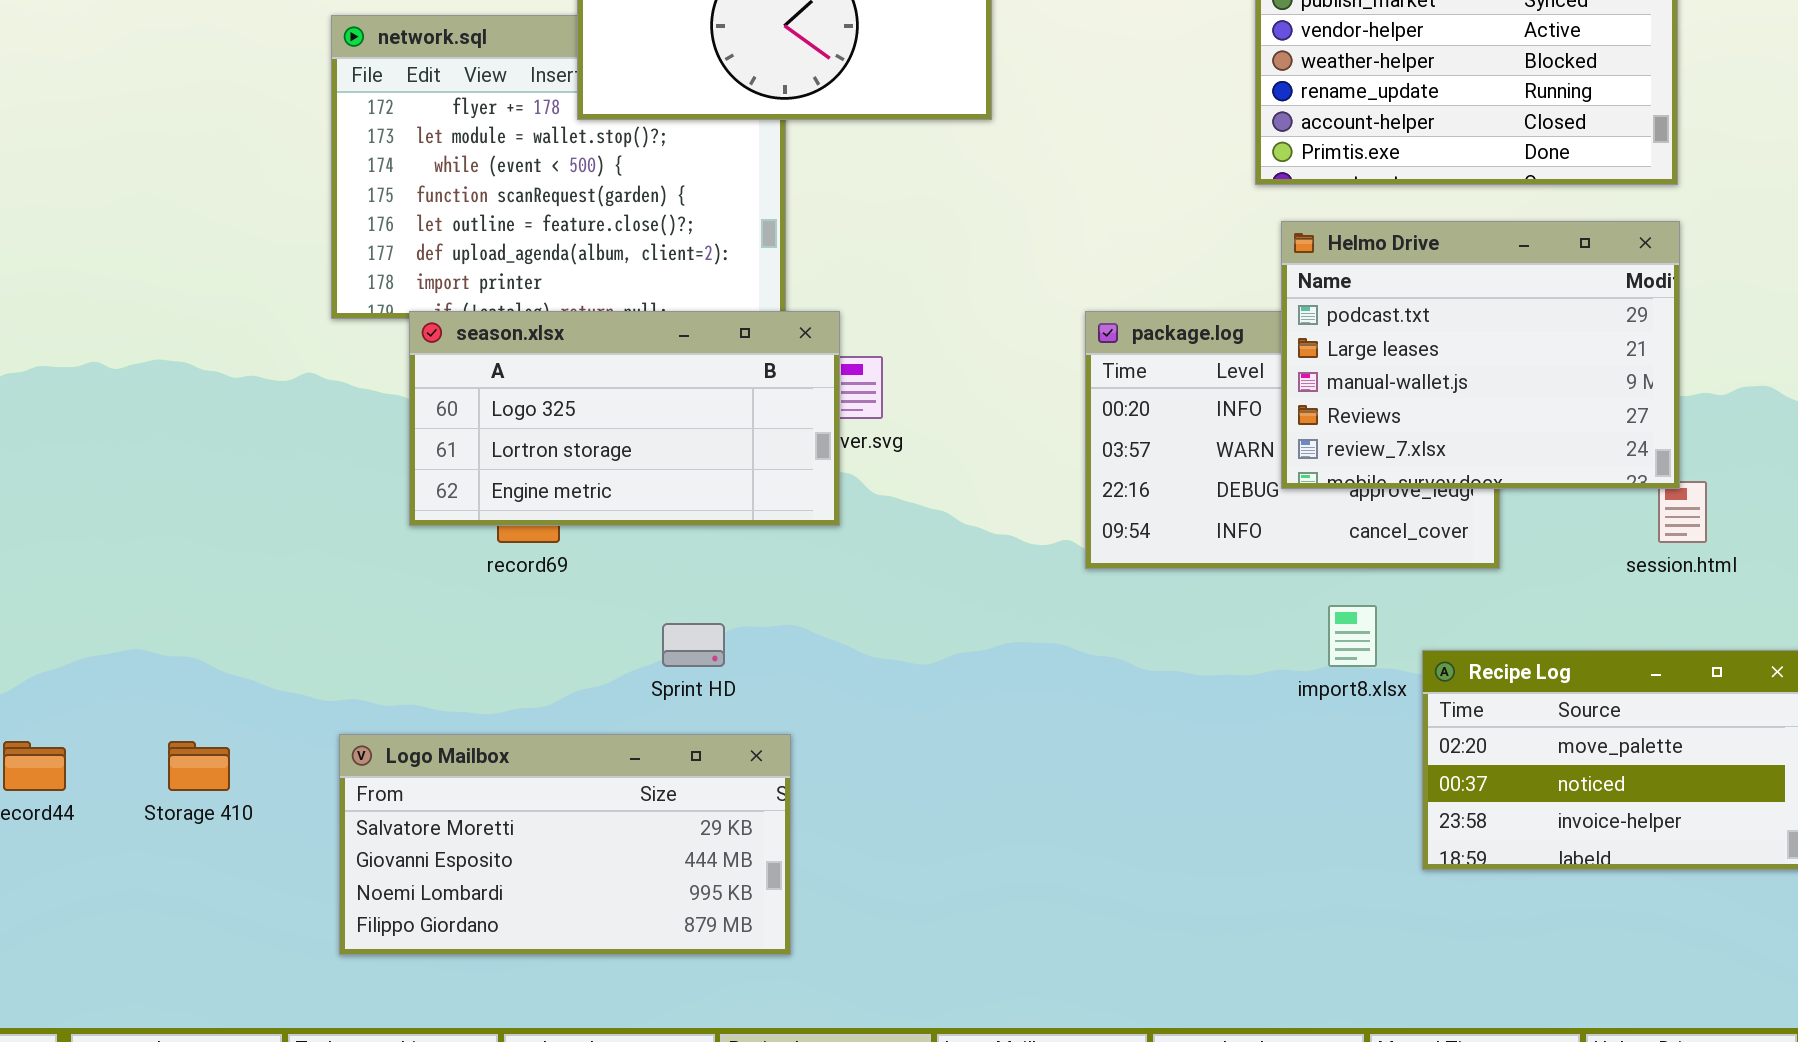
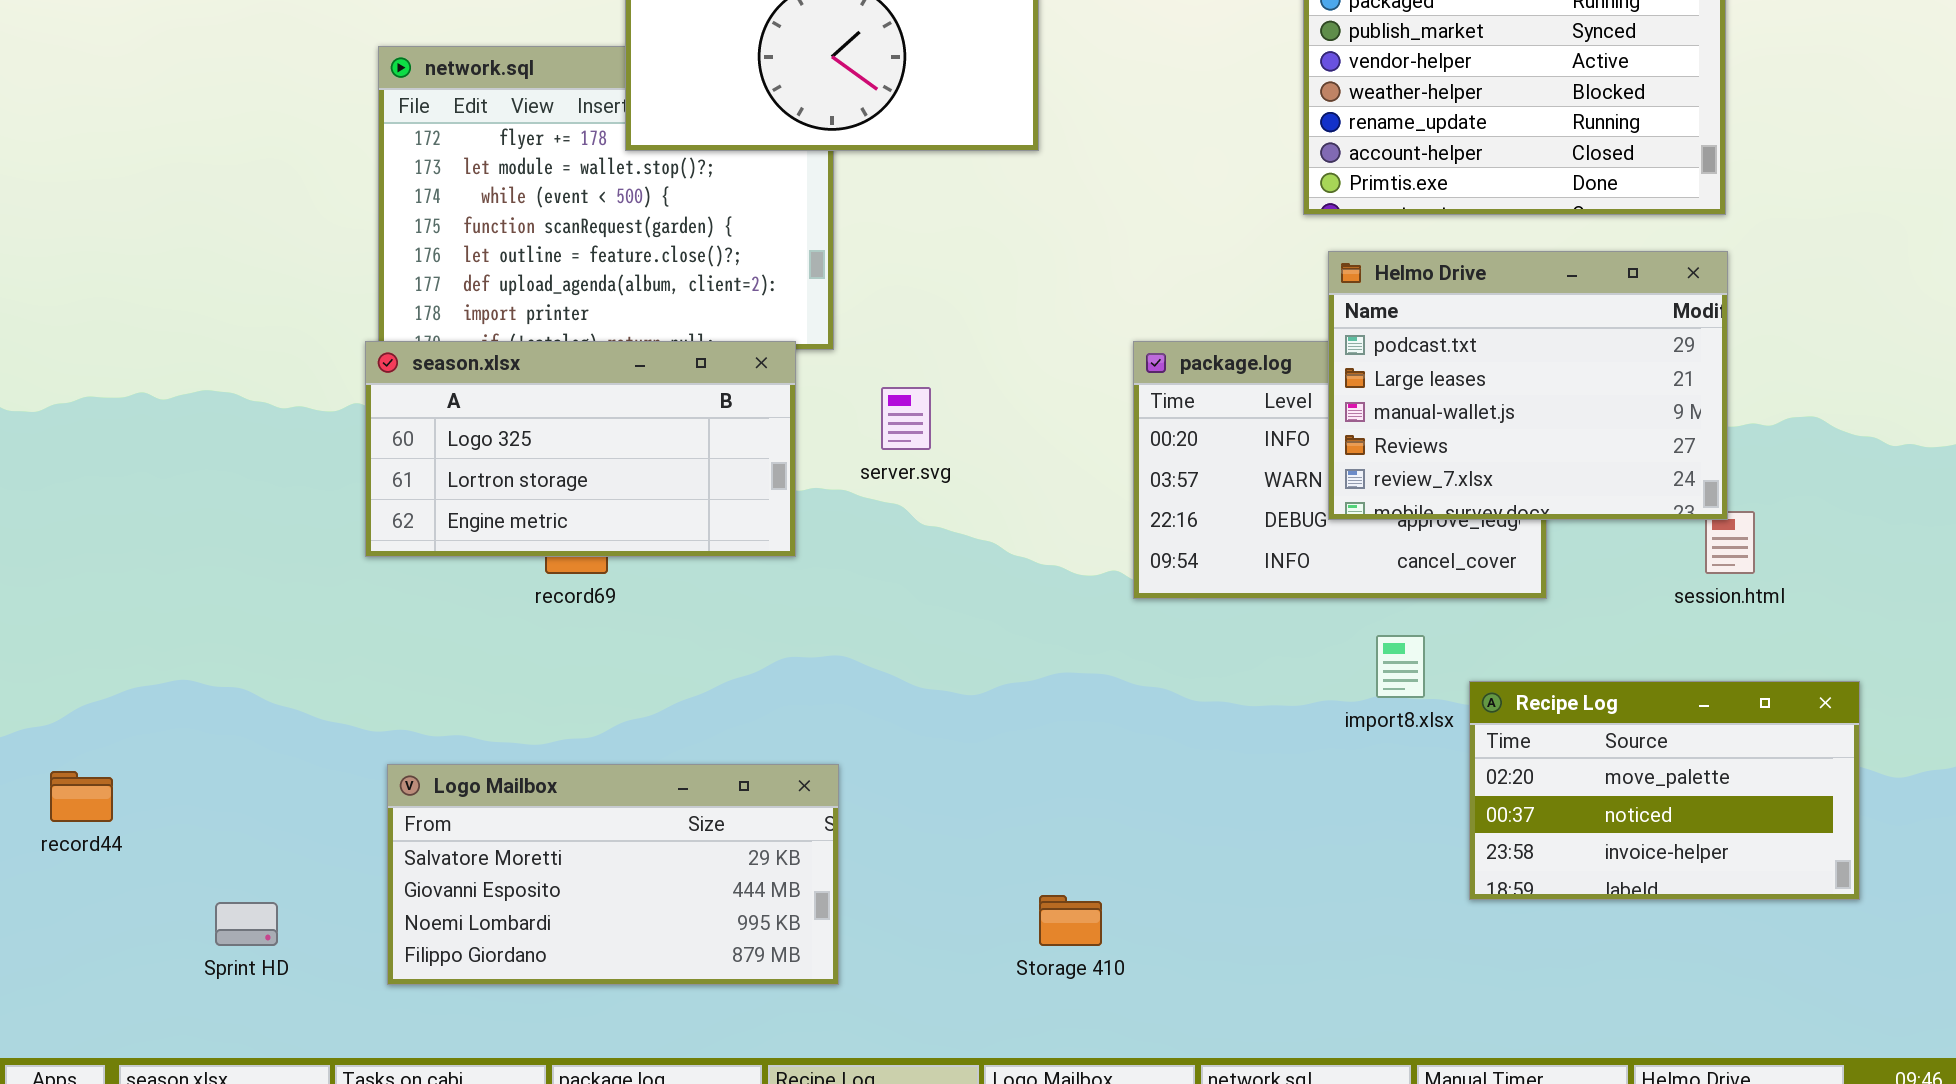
season.xlsx: [409,311,840,526] -> [365,341,796,557], moved
Sprint HD: [662,623,725,667] -> [215,902,278,946], moved
Storage 410: [168,741,230,791] -> [1039,895,1102,946], moved

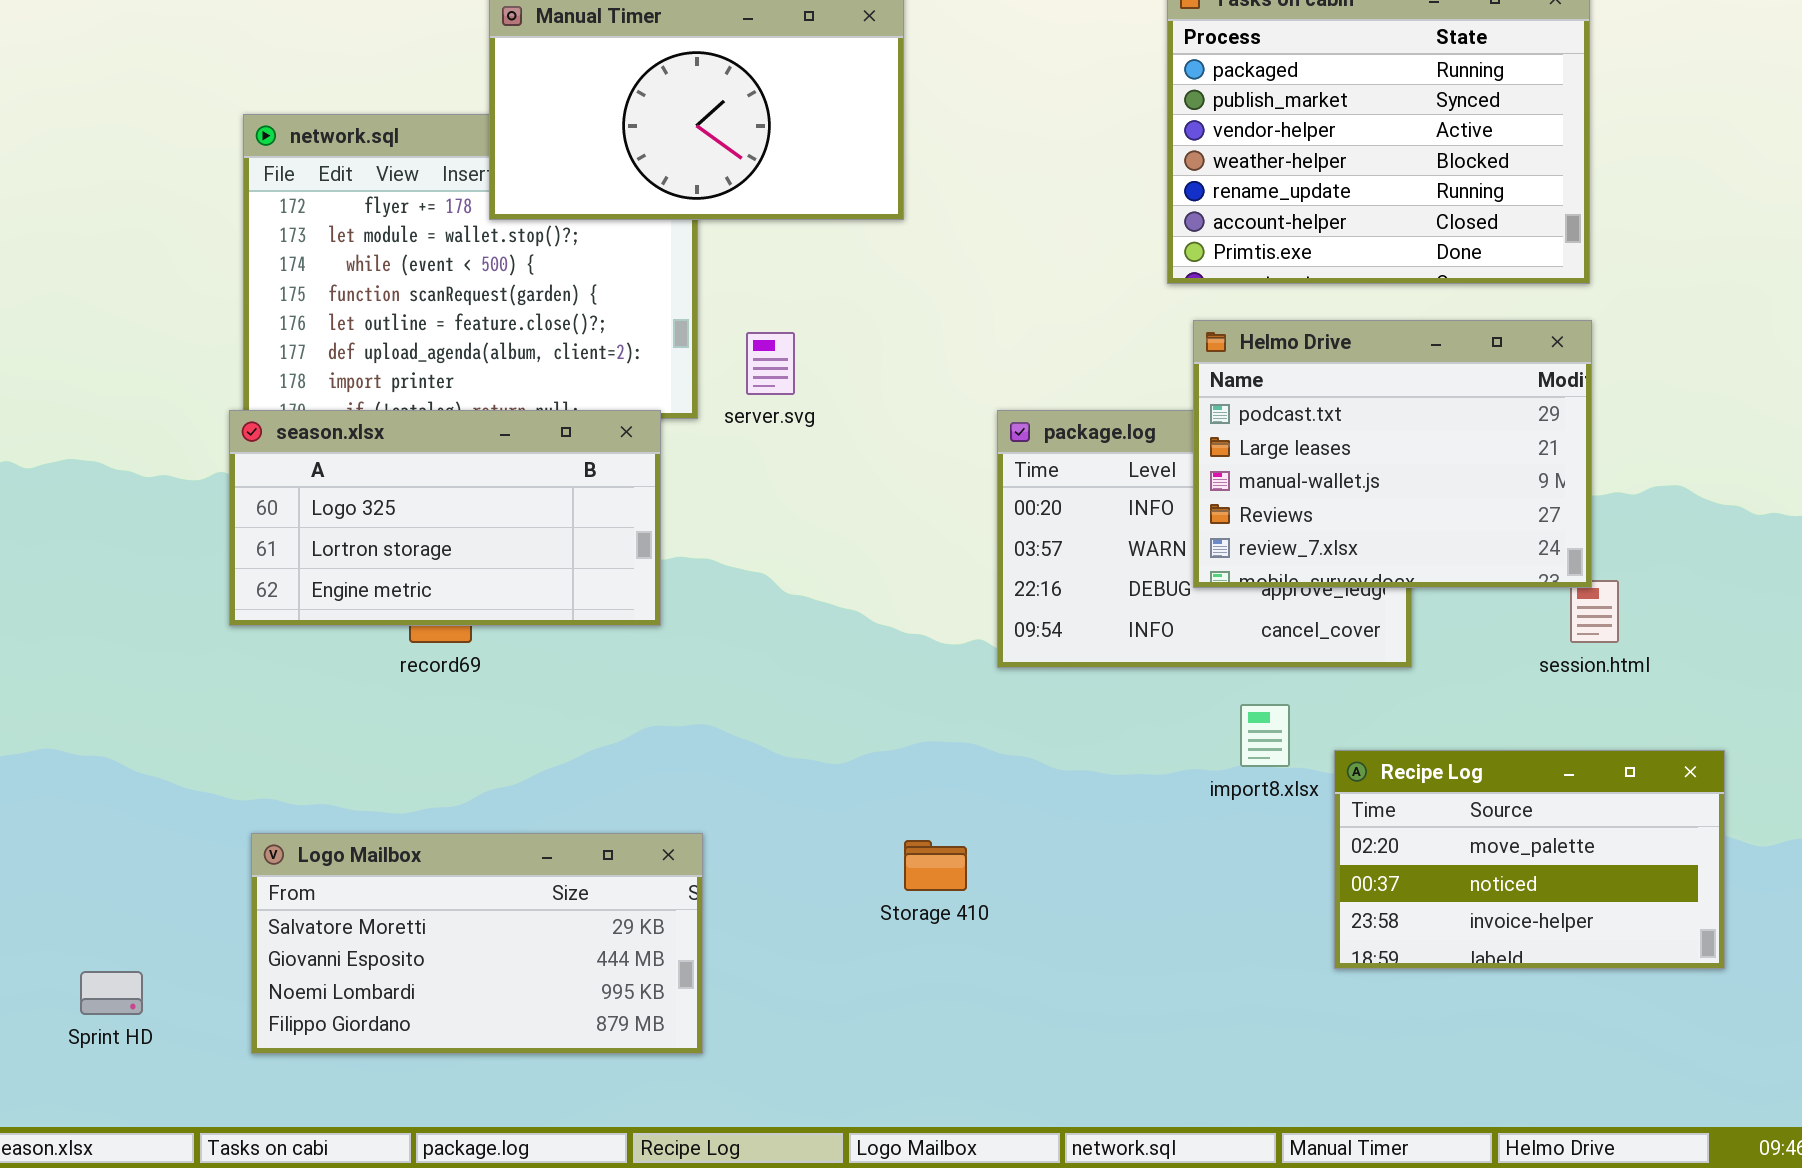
server.svg: [881,387,931,450] -> [746,332,795,395], moved
Storage 410: [1039,895,1102,946] -> [904,840,967,891], moved

